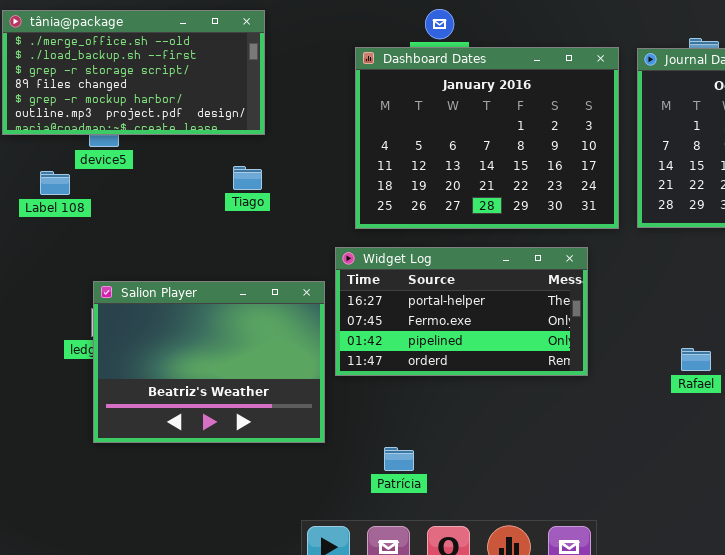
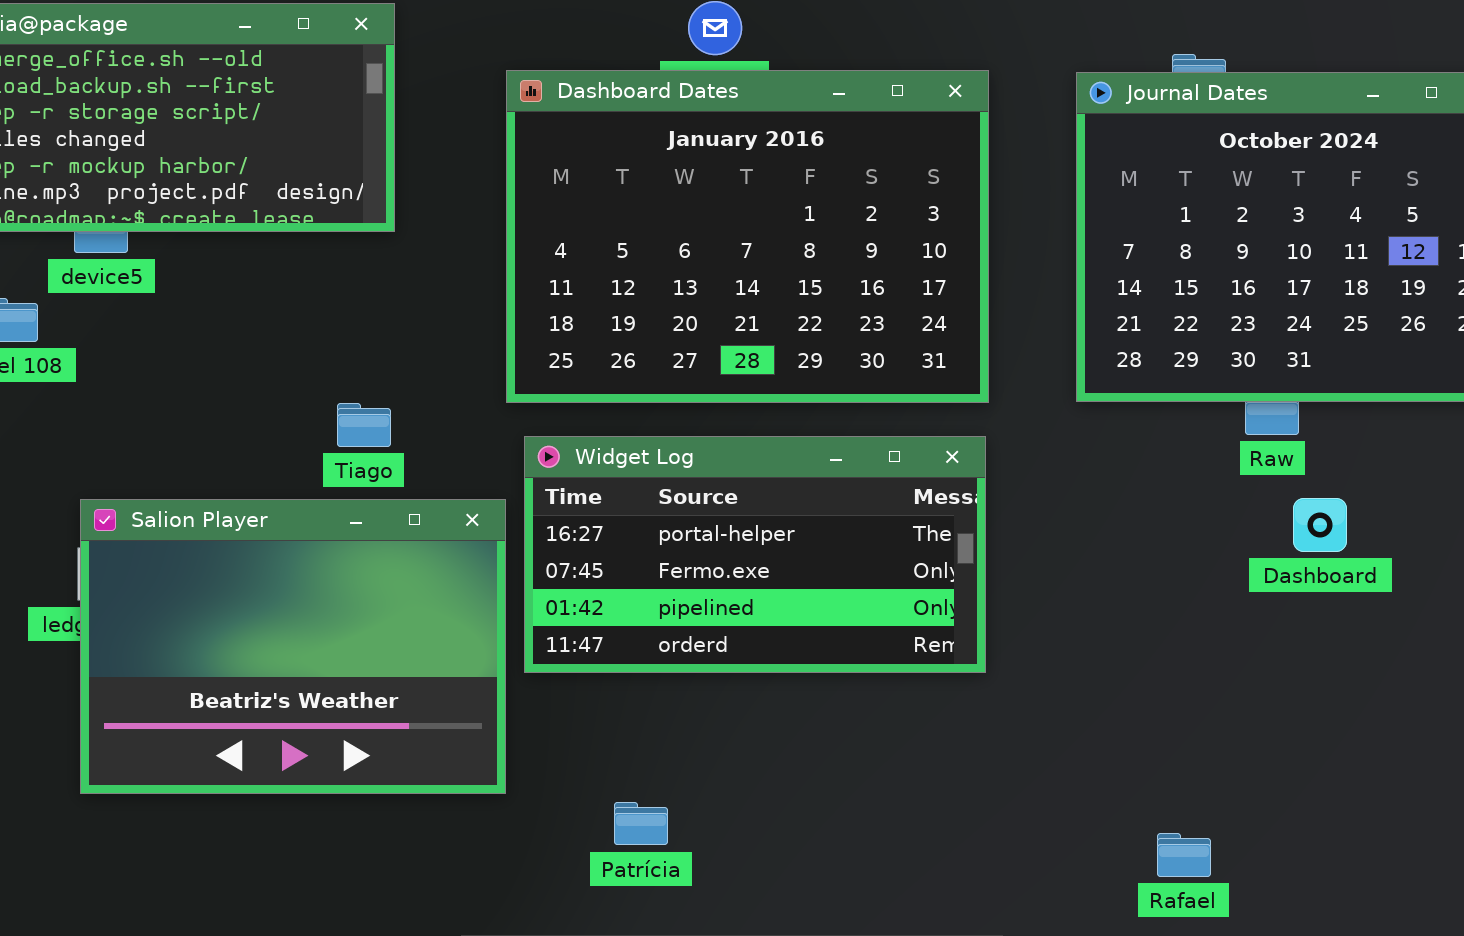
Dashboard Dates: [355,47,619,229] -> [506,70,989,403], moved
Tiago: [233,166,262,190] -> [337,403,391,447], moved
Rafael: [681,348,711,371] -> [1157,833,1211,877], moved

